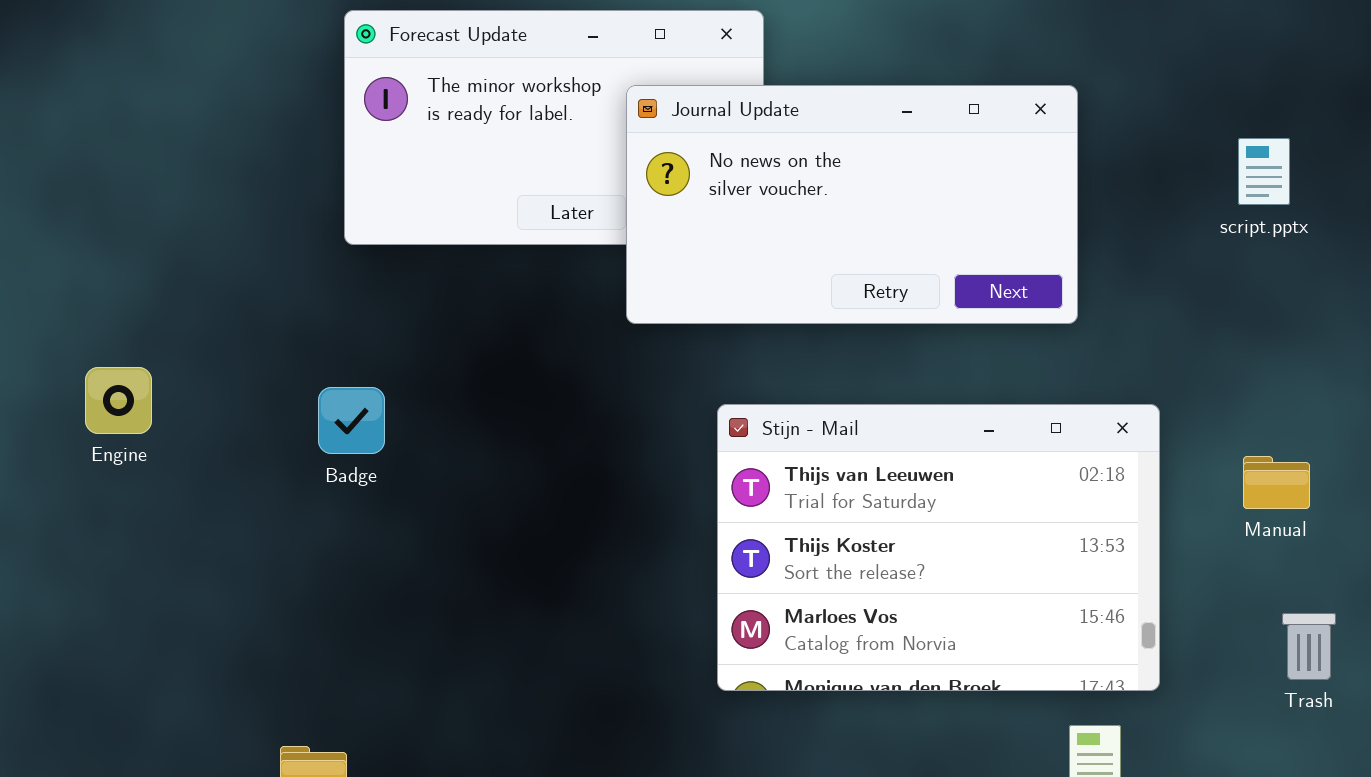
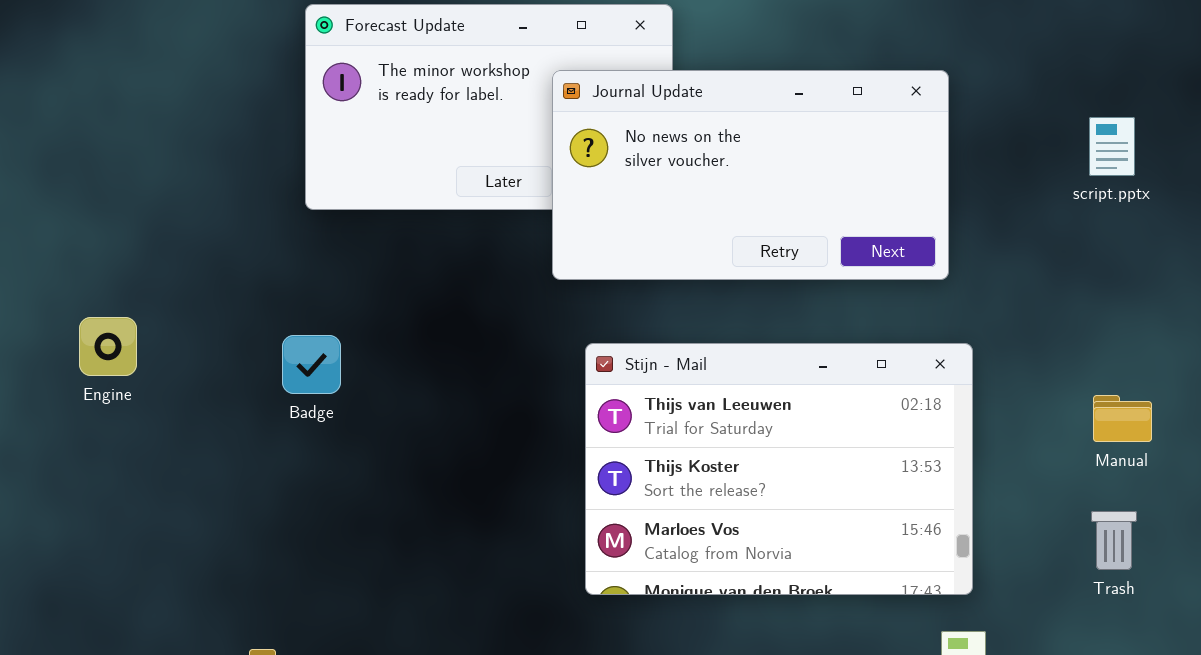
Stijn - Mail: [717,404,1160,691] -> [585,343,973,595], moved
Trash: [1282,613,1336,680] -> [1091,511,1137,570], moved

